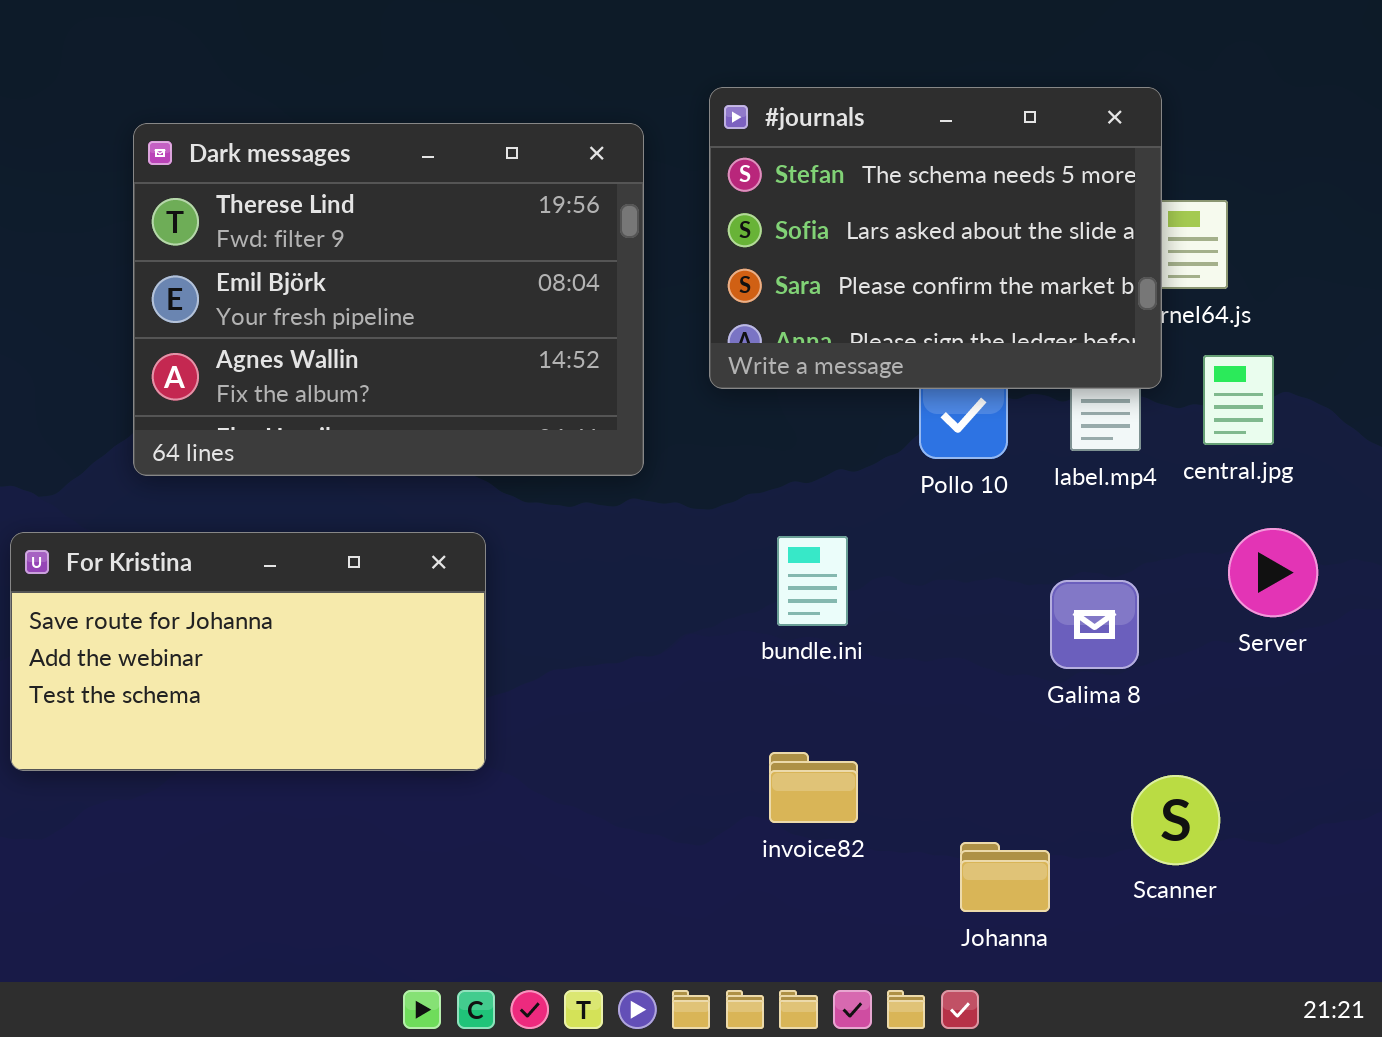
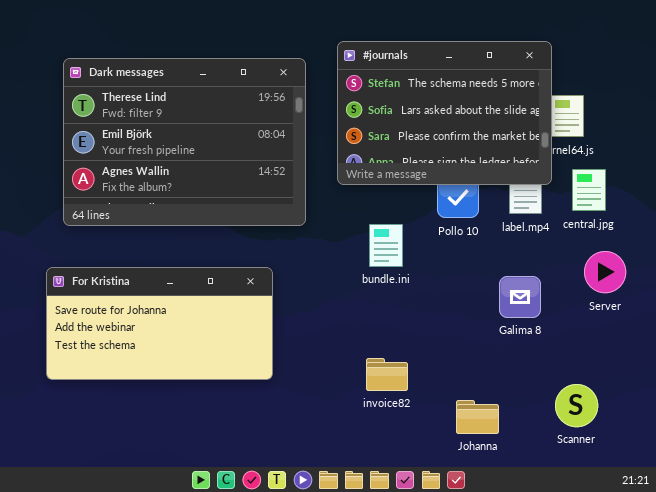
For Kristina: [10,532,486,771] -> [46,267,273,380], moved
bundle.ini: [777,536,848,626] -> [369,224,403,267], moved
Scanner: [1131,775,1220,865] -> [555,384,598,427], moved

